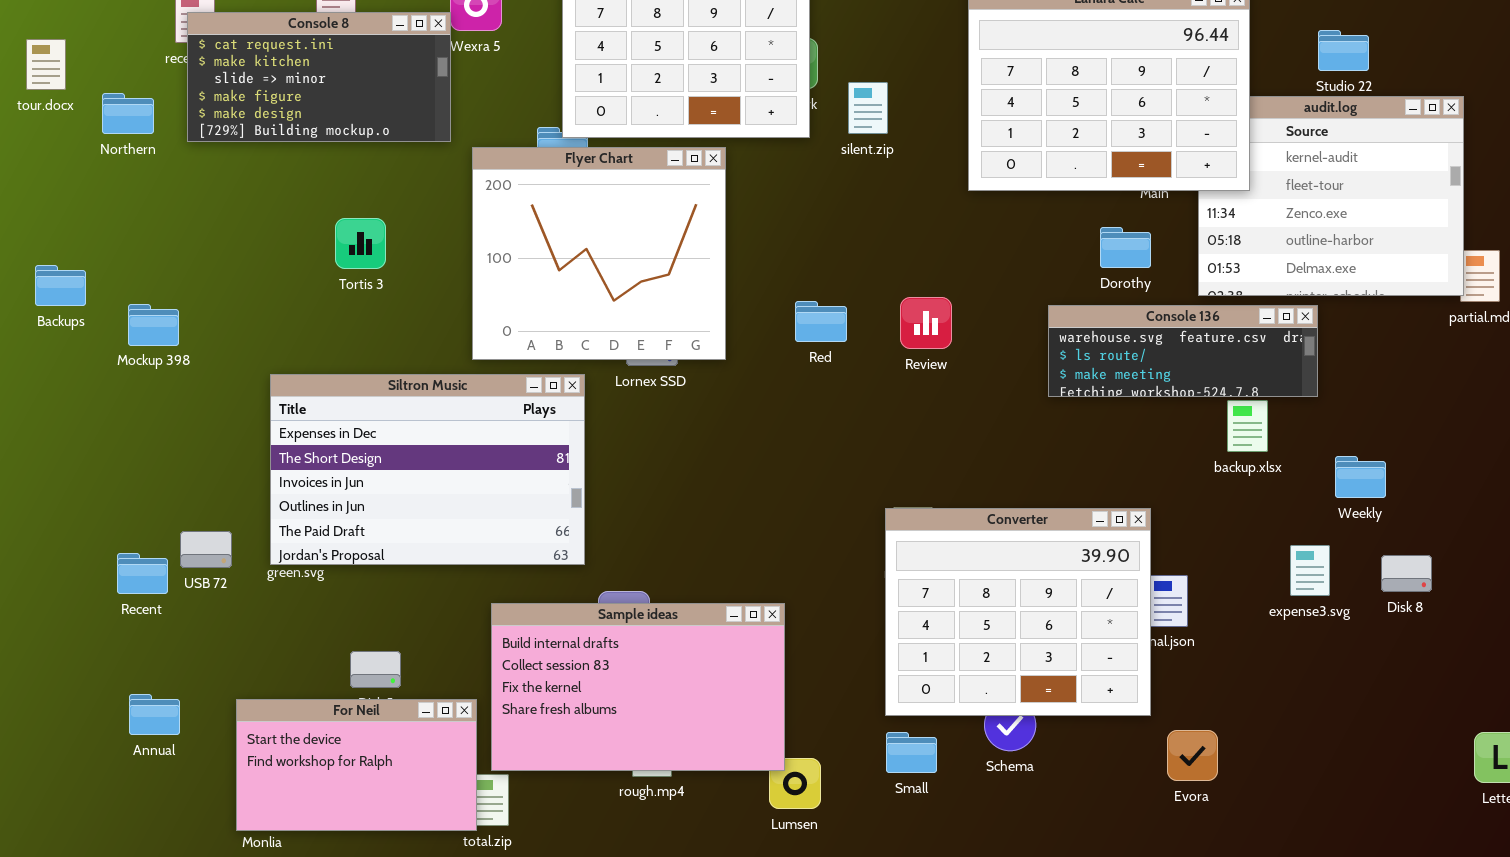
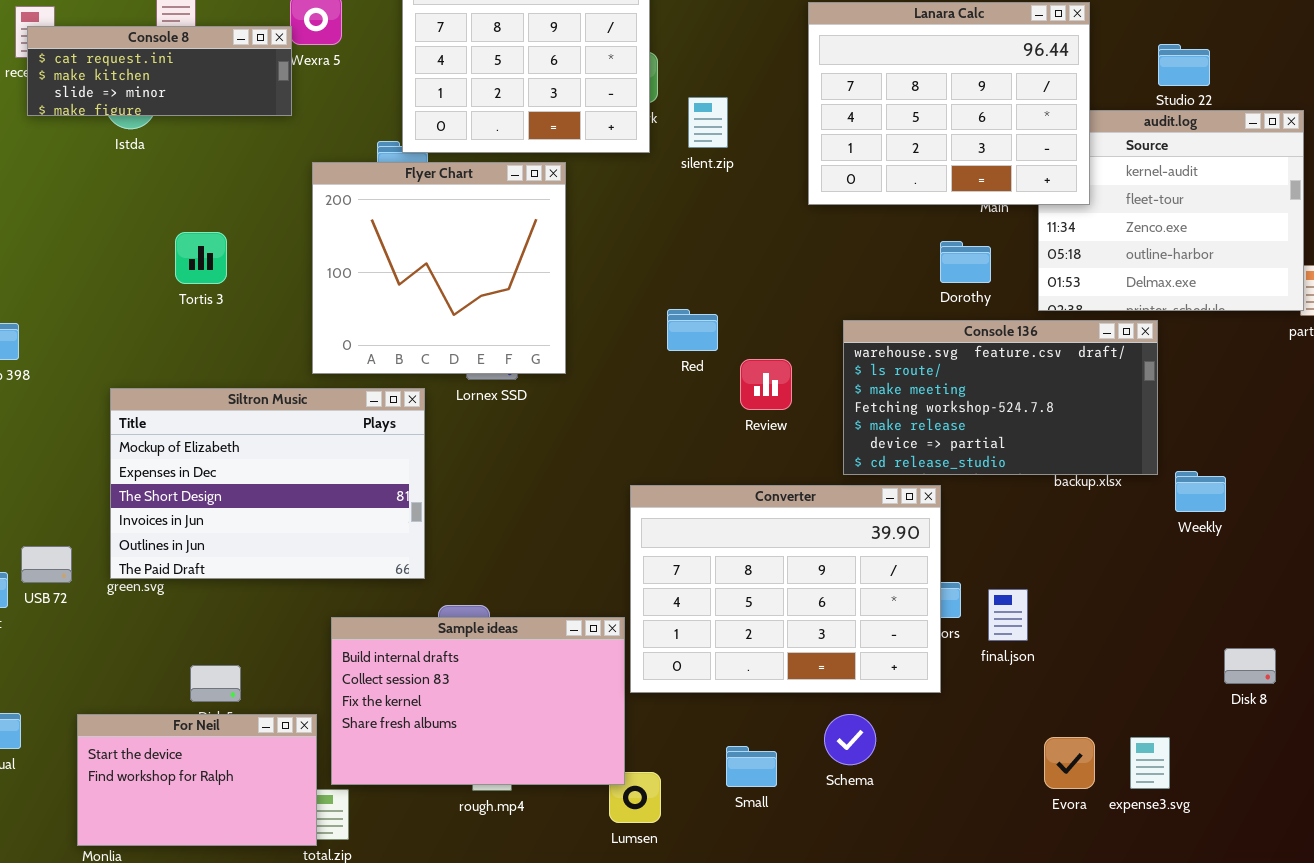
Console 8: [187,12,451,142] -> [27,26,292,116], resized
Review: [900,297,952,349] -> [740,359,792,410], moved
Red: [795,301,847,342] -> [667,309,718,351], moved
Console 136: [1048,305,1318,397] -> [843,320,1158,475], resized
Siltron Music: [270,374,585,565] -> [110,388,425,579], scrolled up 1 row
Converter: [885,508,1151,716] -> [630,485,941,693], moved, resized
expense3.svg: [1290,545,1330,596] -> [1130,737,1170,789], moved
Disk 8: [1381,555,1432,592] -> [1224,648,1276,684], moved
Evora: [1167,730,1218,781] -> [1044,737,1095,789], moved

